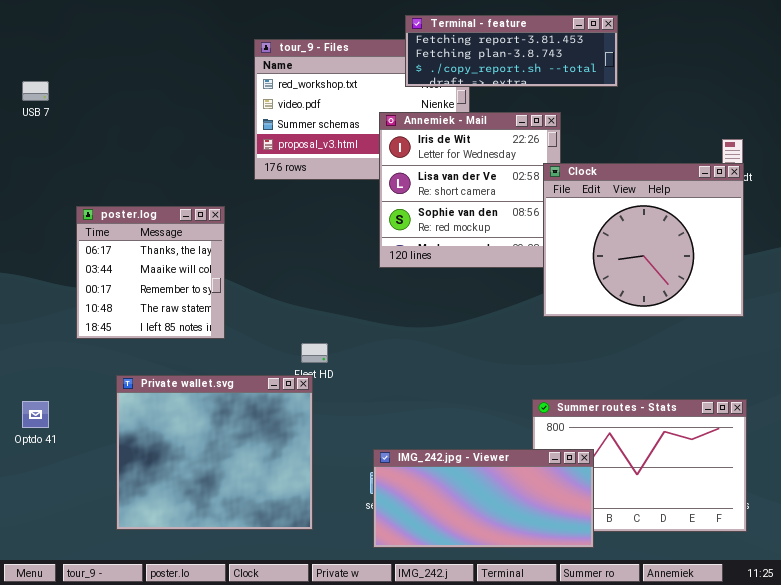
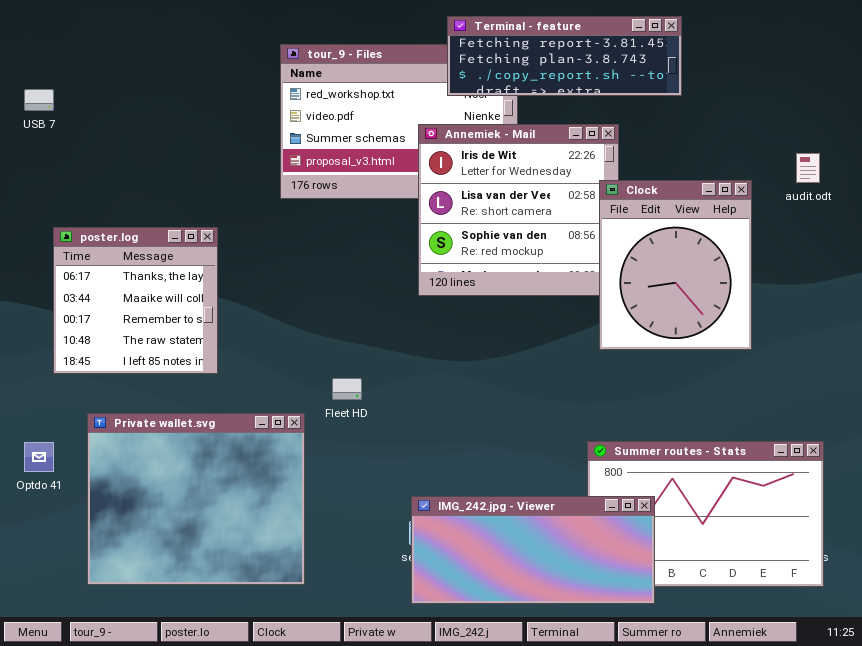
Clock: [543,163,744,317] -> [599,180,752,350], resized
poster.log: [76,206,225,339] -> [53,227,218,374], moved
Private wallet.svg: [116,375,313,530] -> [87,413,305,585], moved

